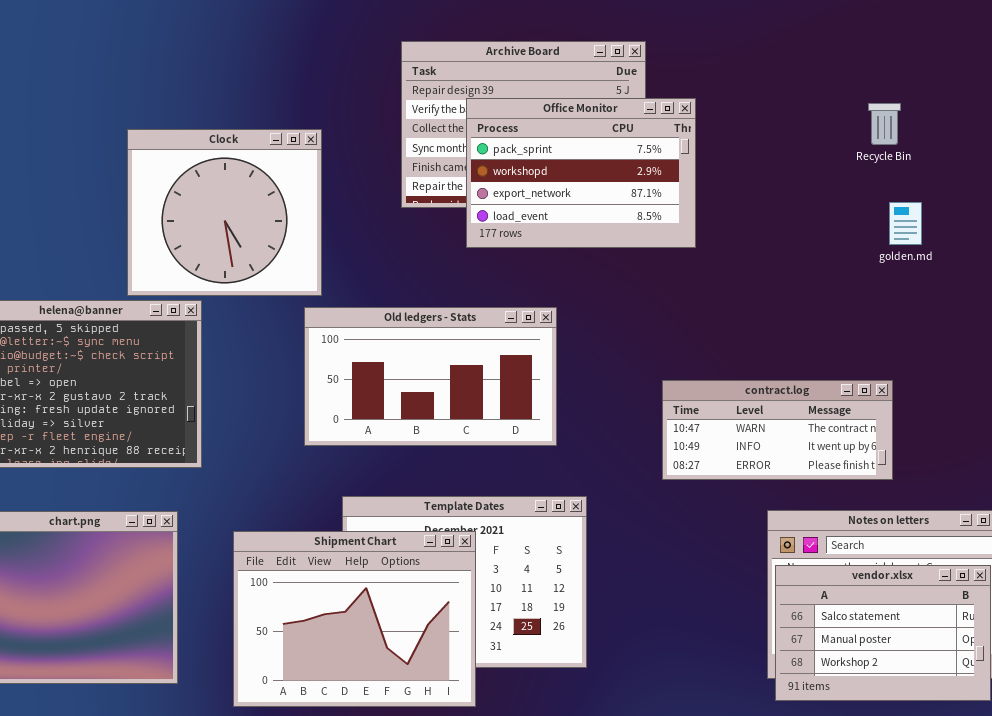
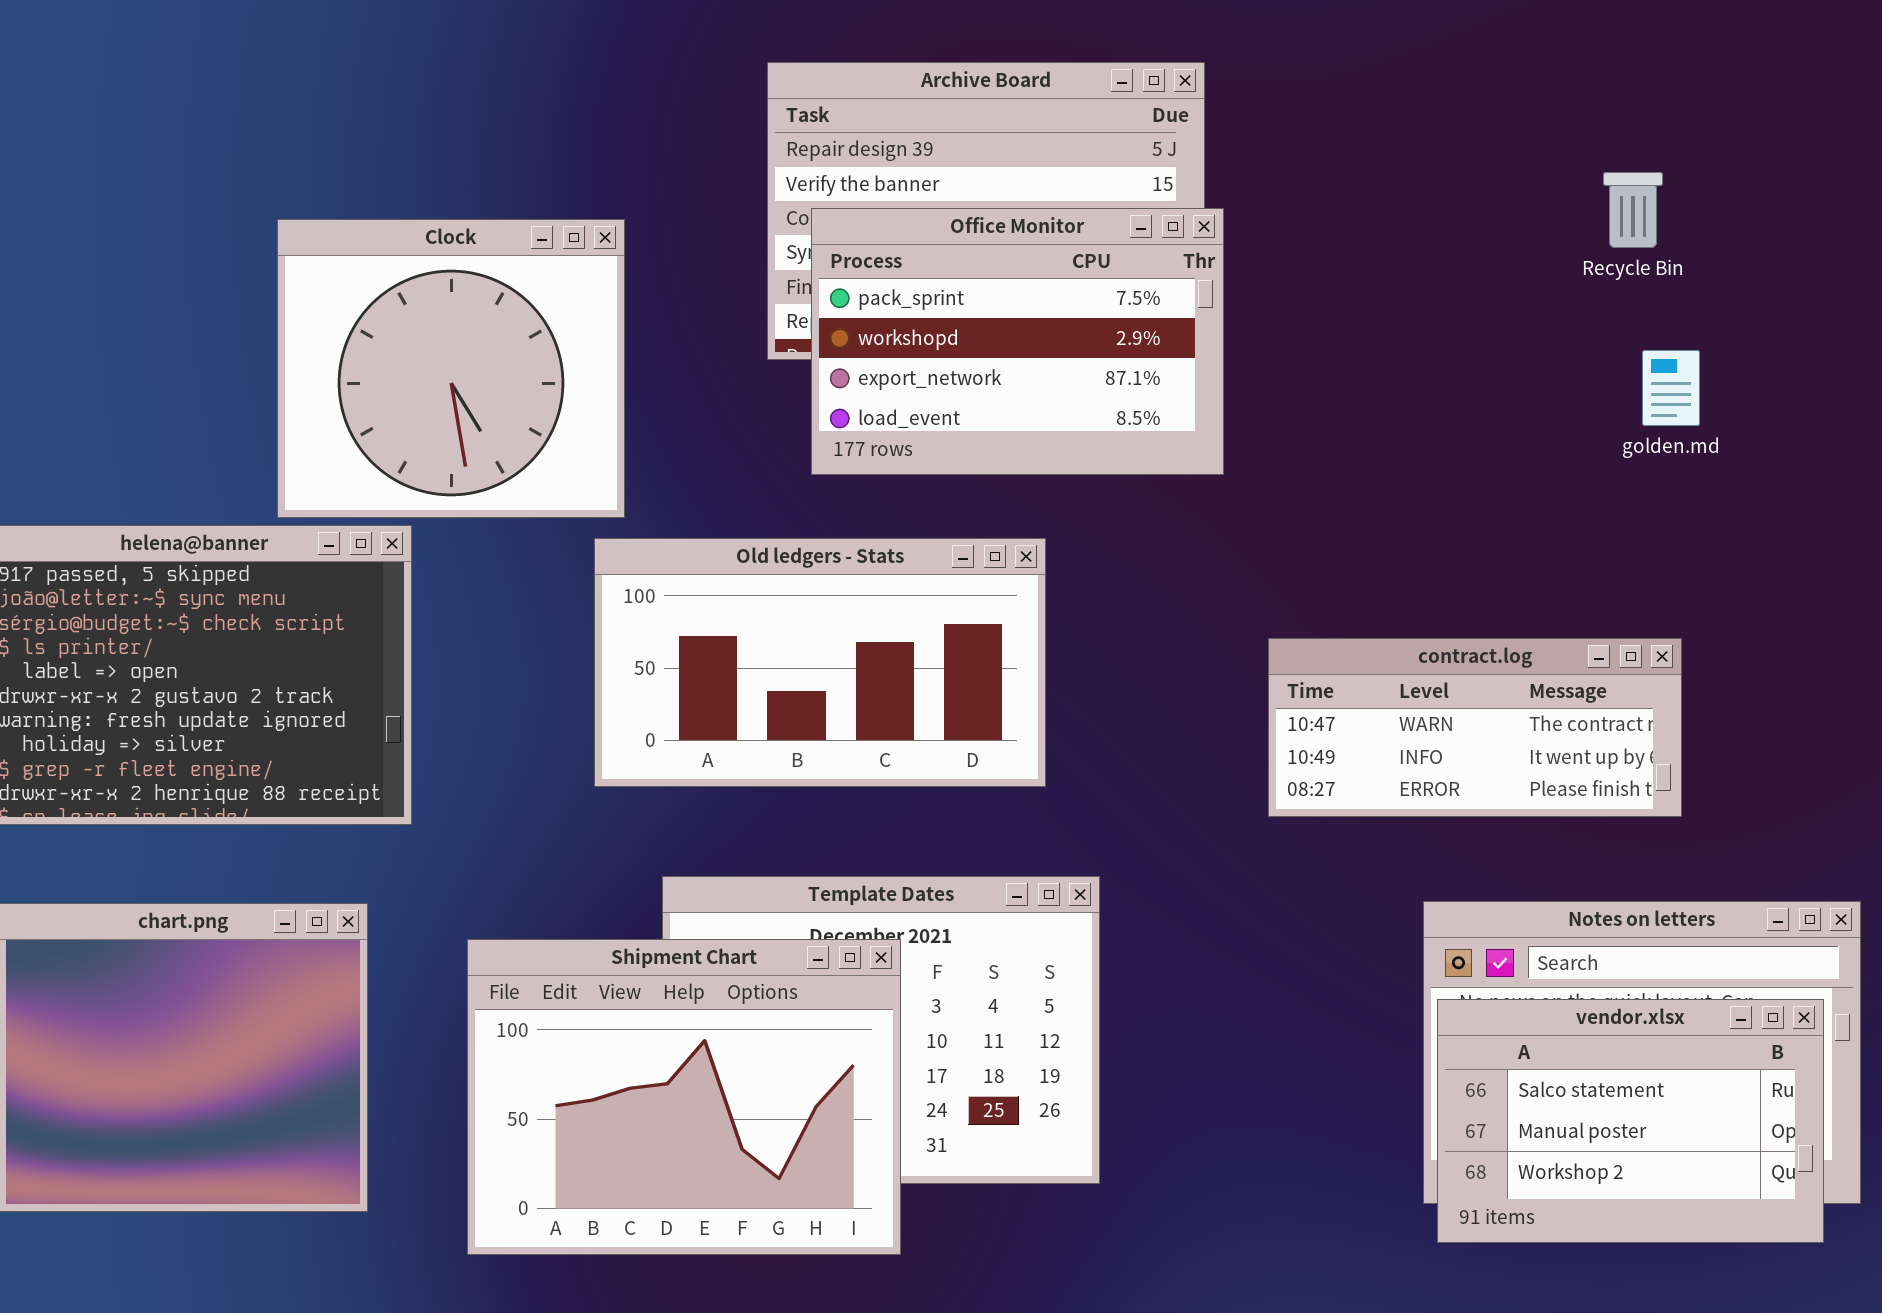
Office Monitor: [466,98,696,248] -> [811,208,1224,475], moved
contract.log: [662,380,893,480] -> [1268,638,1682,817], moved

